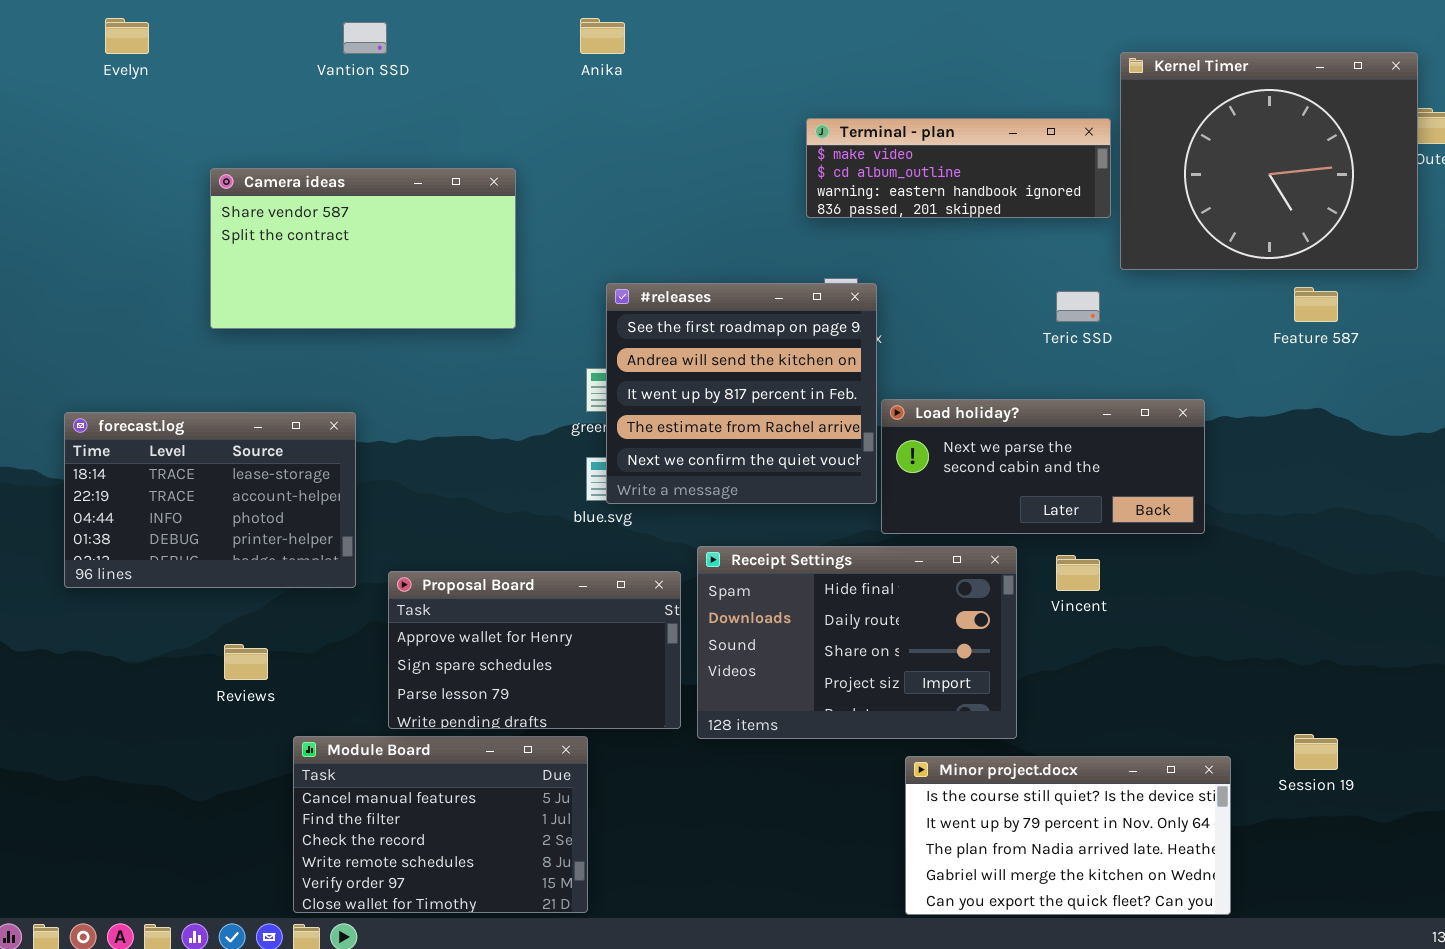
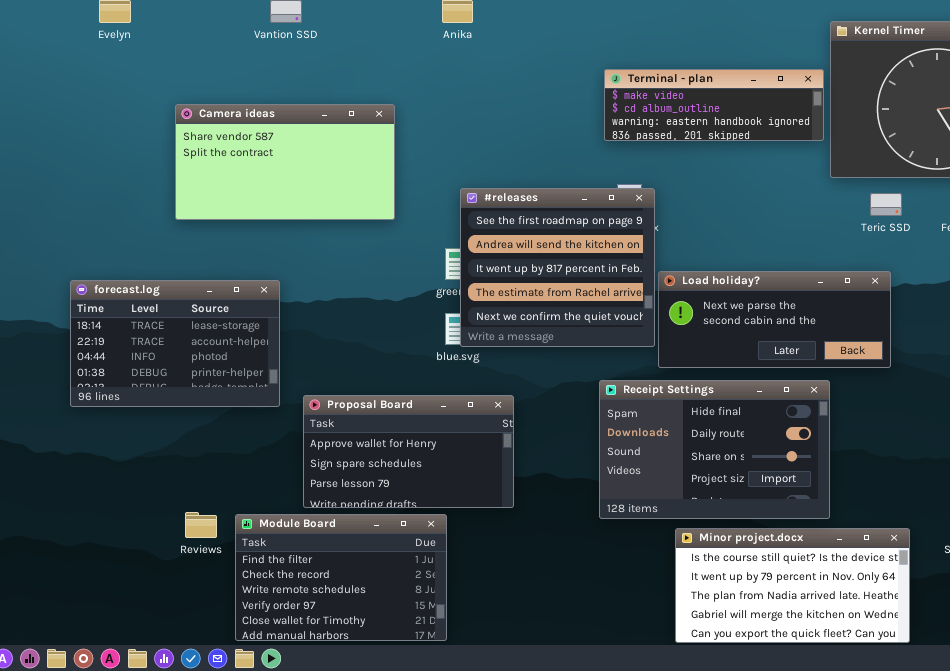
Teric SSD: [1056,291,1100,322] -> [870,193,902,216], moved
Receipt Settings: [697,546,1017,739] -> [599,380,830,519], moved
Reviews: [224,644,268,680] -> [185,512,217,538], moved
Module Board: [293,736,588,913] -> [235,514,447,641], scrolled down 1 row

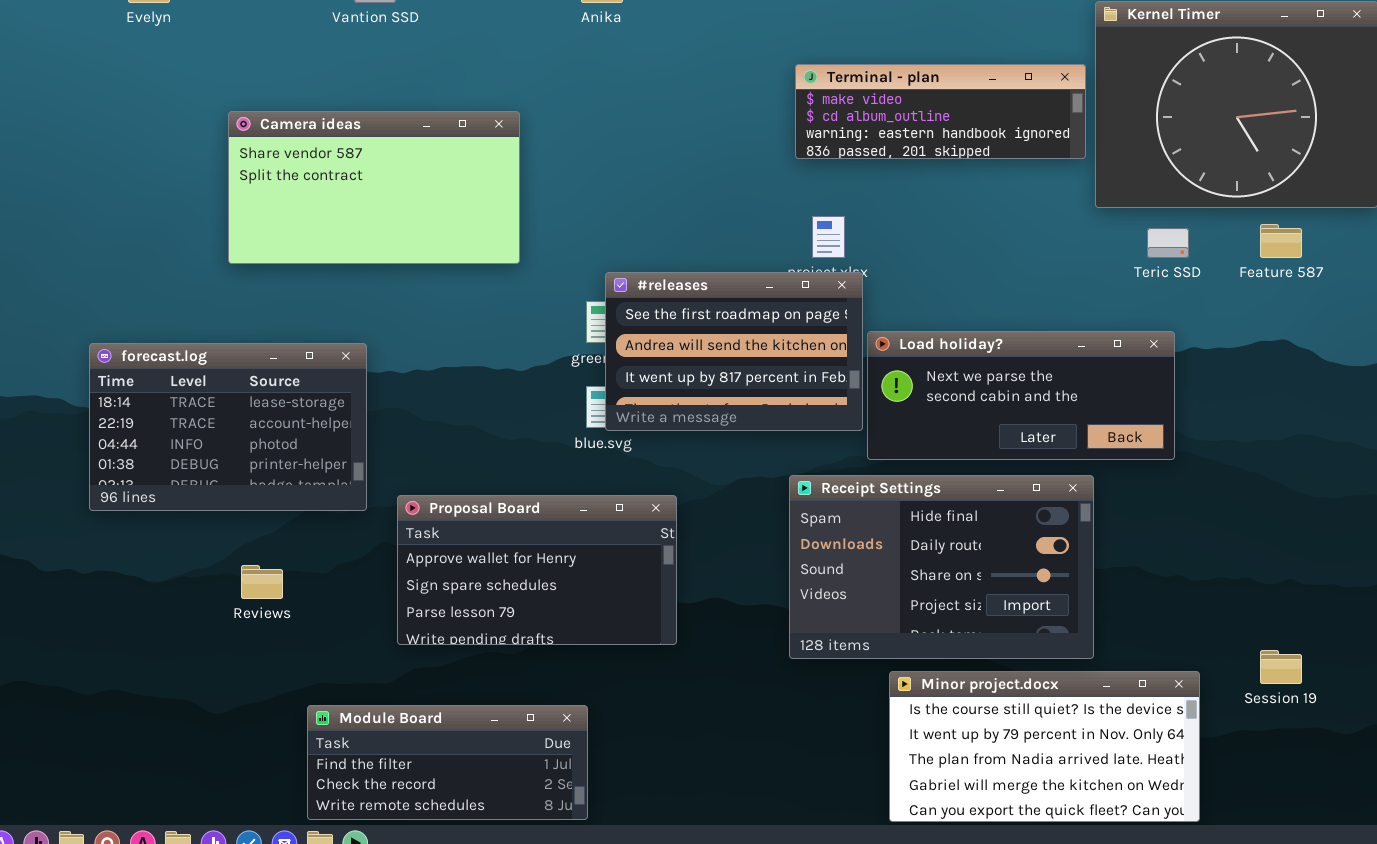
#releases: [460,188,655,347] -> [605,272,863,431], resized
Reviews: [185,512,217,538] -> [241,565,283,599], moved
Module Board: [235,514,447,641] -> [307,705,588,820], resized

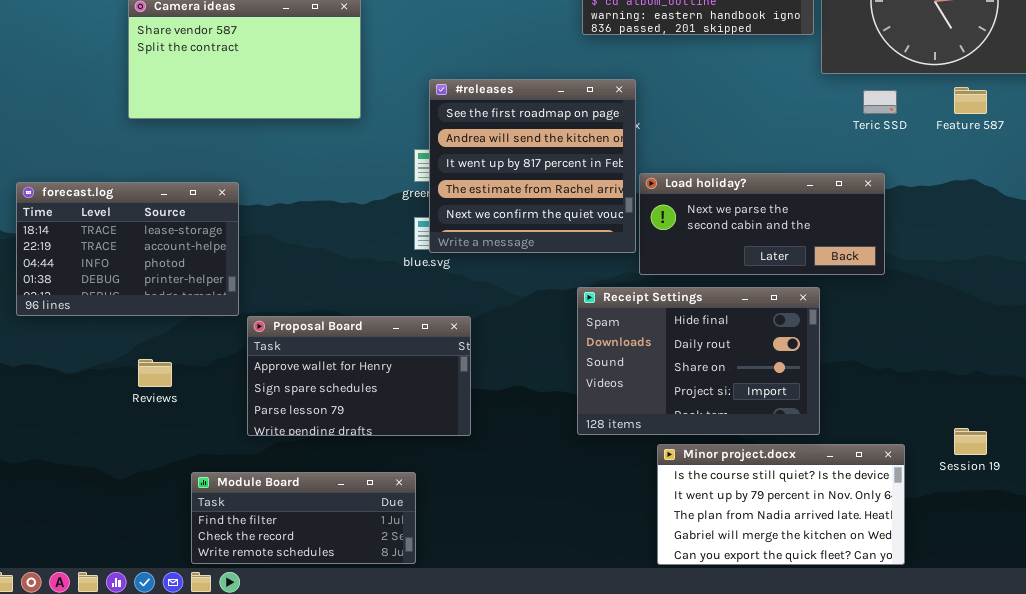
#releases: [605,272,863,431] -> [429,79,636,253], resized
Proposal Board: [397,495,677,645] -> [247,316,471,436], moved

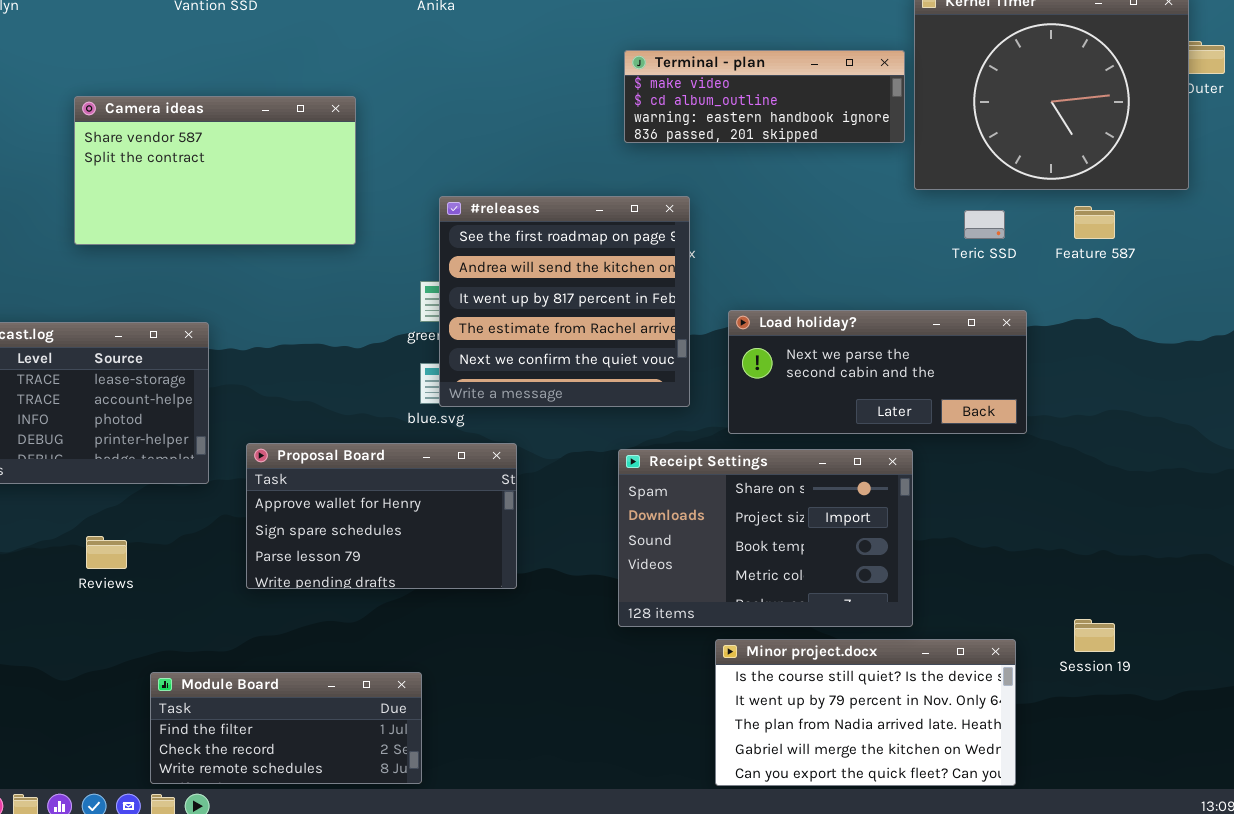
Load holiday?: [639,173,885,275] -> [728,310,1027,434], moved
Receipt Settings: [577,287,820,435] -> [618,449,913,627], scrolled down 2 rows
Proposal Board: [247,316,471,436] -> [246,443,517,589], moved

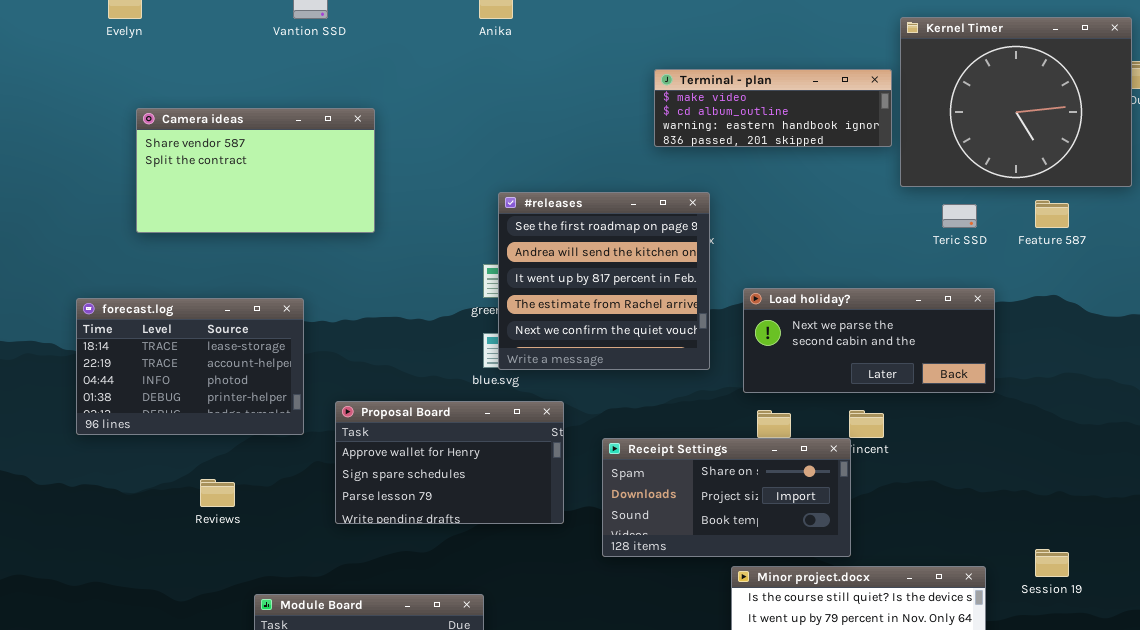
Camera ideas: [74,96,356,245] -> [136,108,375,233], moved
Receipt Settings: [618,449,913,627] -> [602,438,851,557], moved, resized

